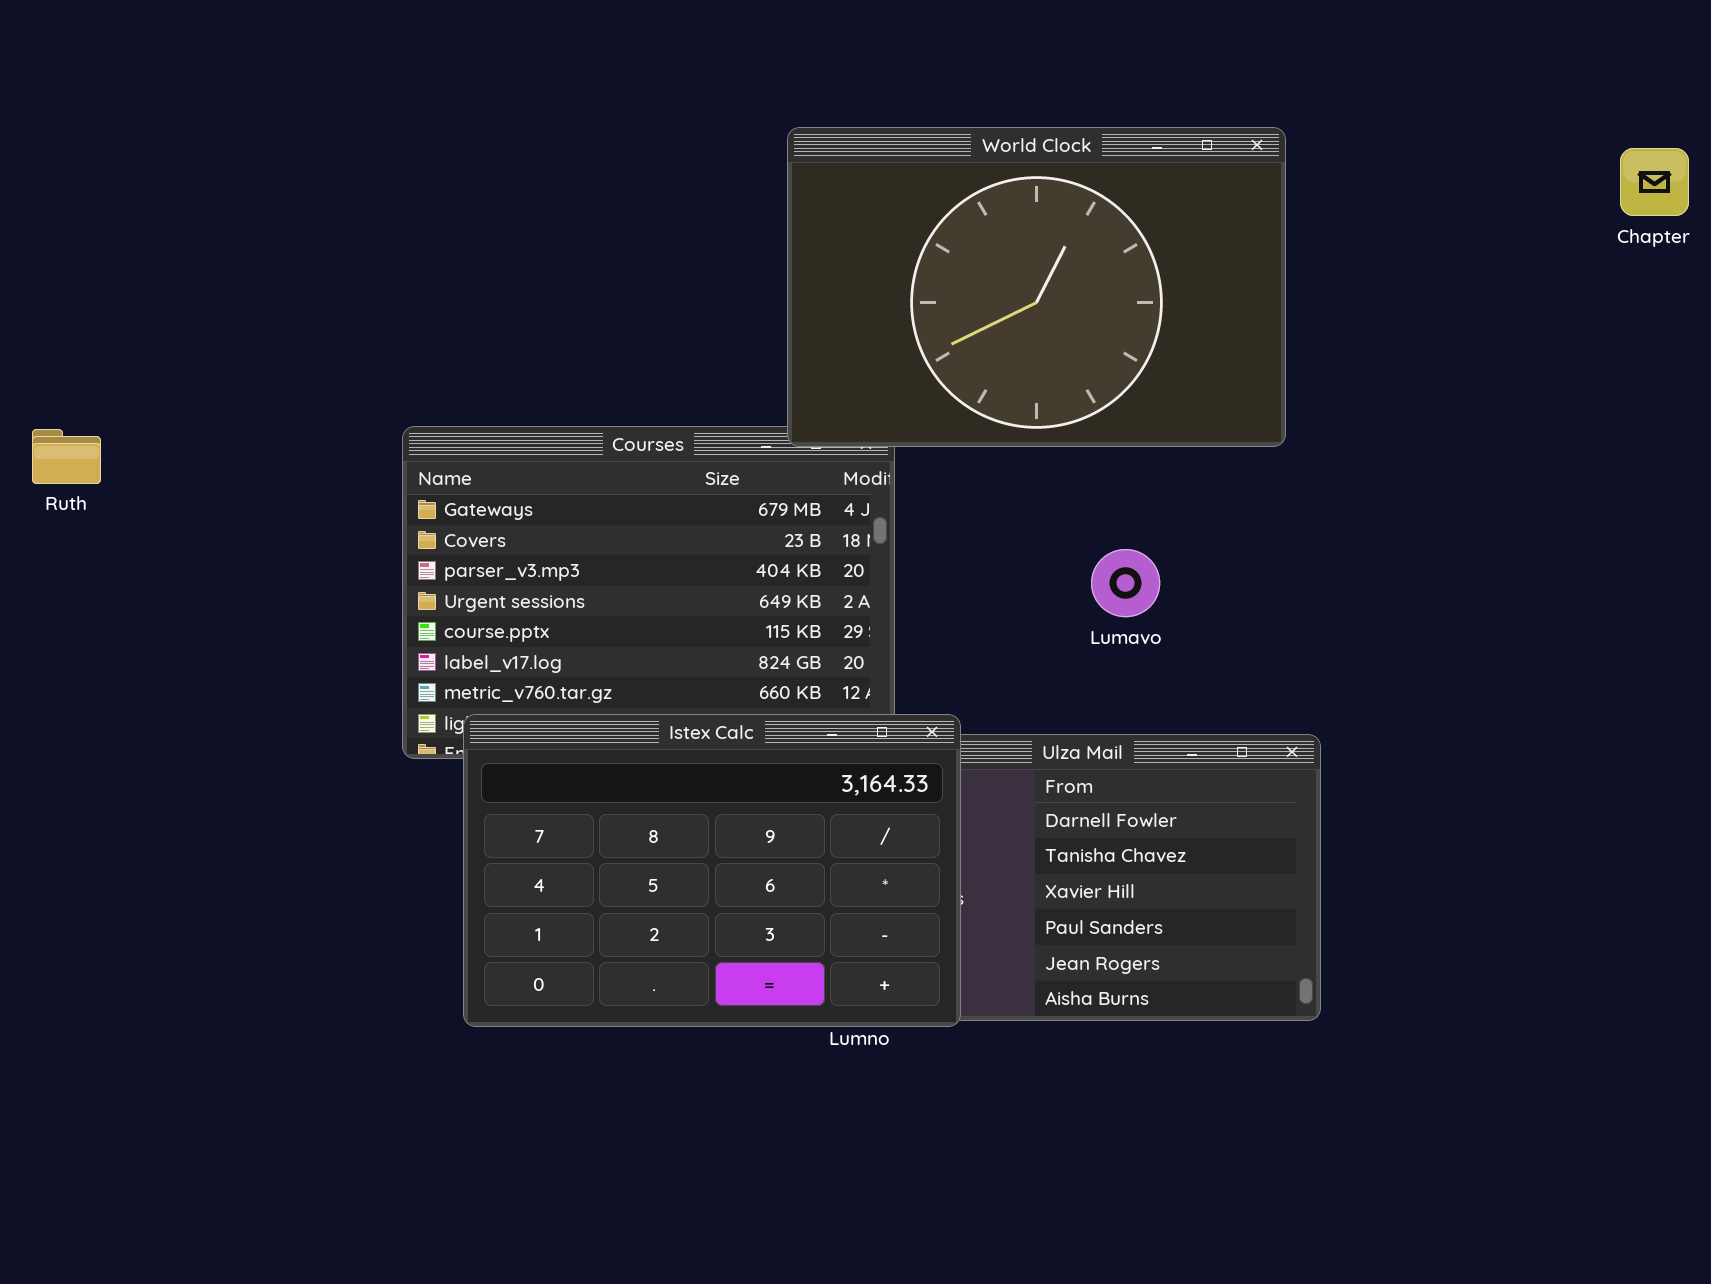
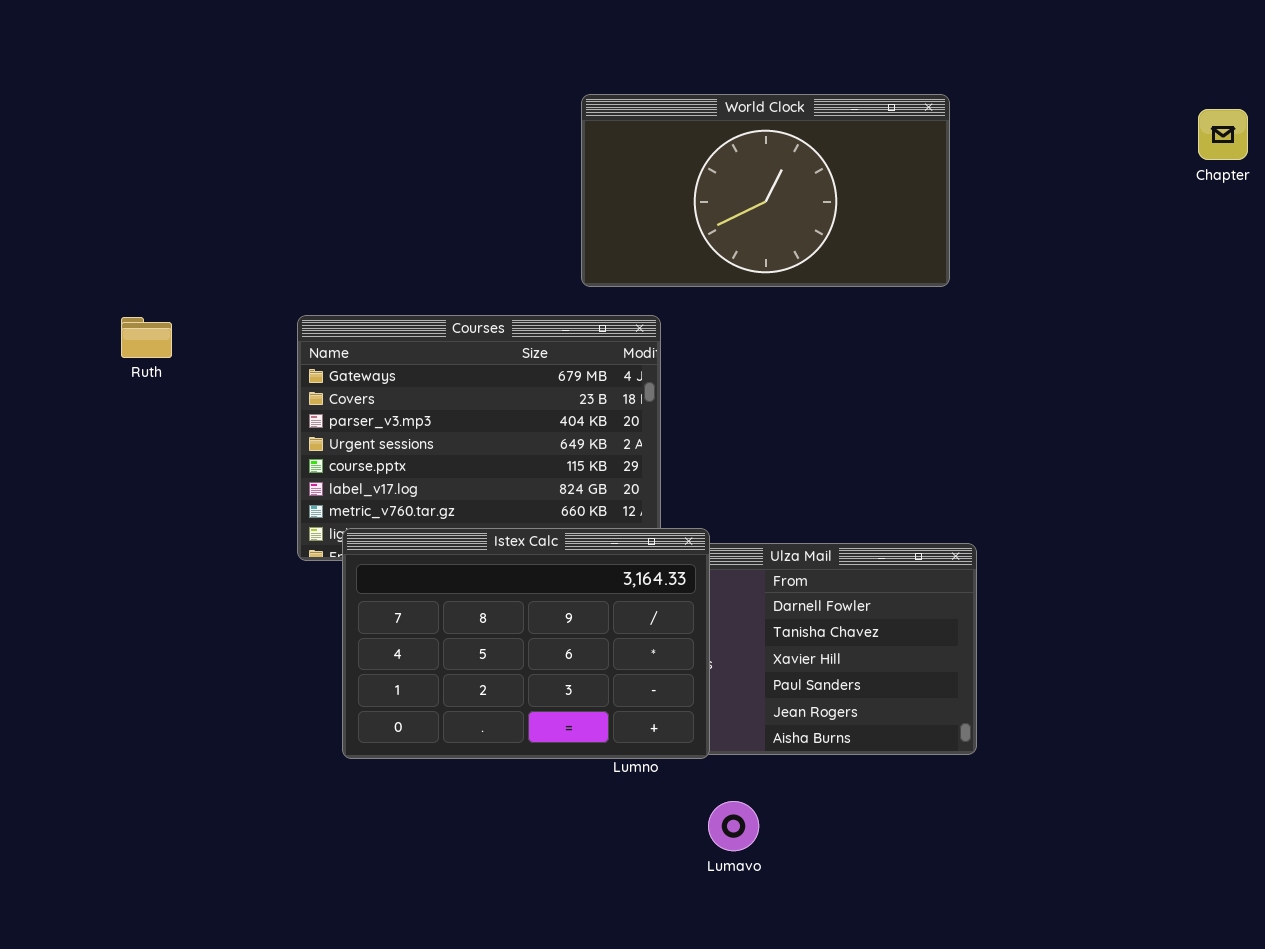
World Clock: [787,127,1286,447] -> [581,94,950,287], resized
Ruth: [32,429,101,484] -> [121,317,172,358], moved
Lumavo: [1091,549,1160,617] -> [708,801,759,851], moved

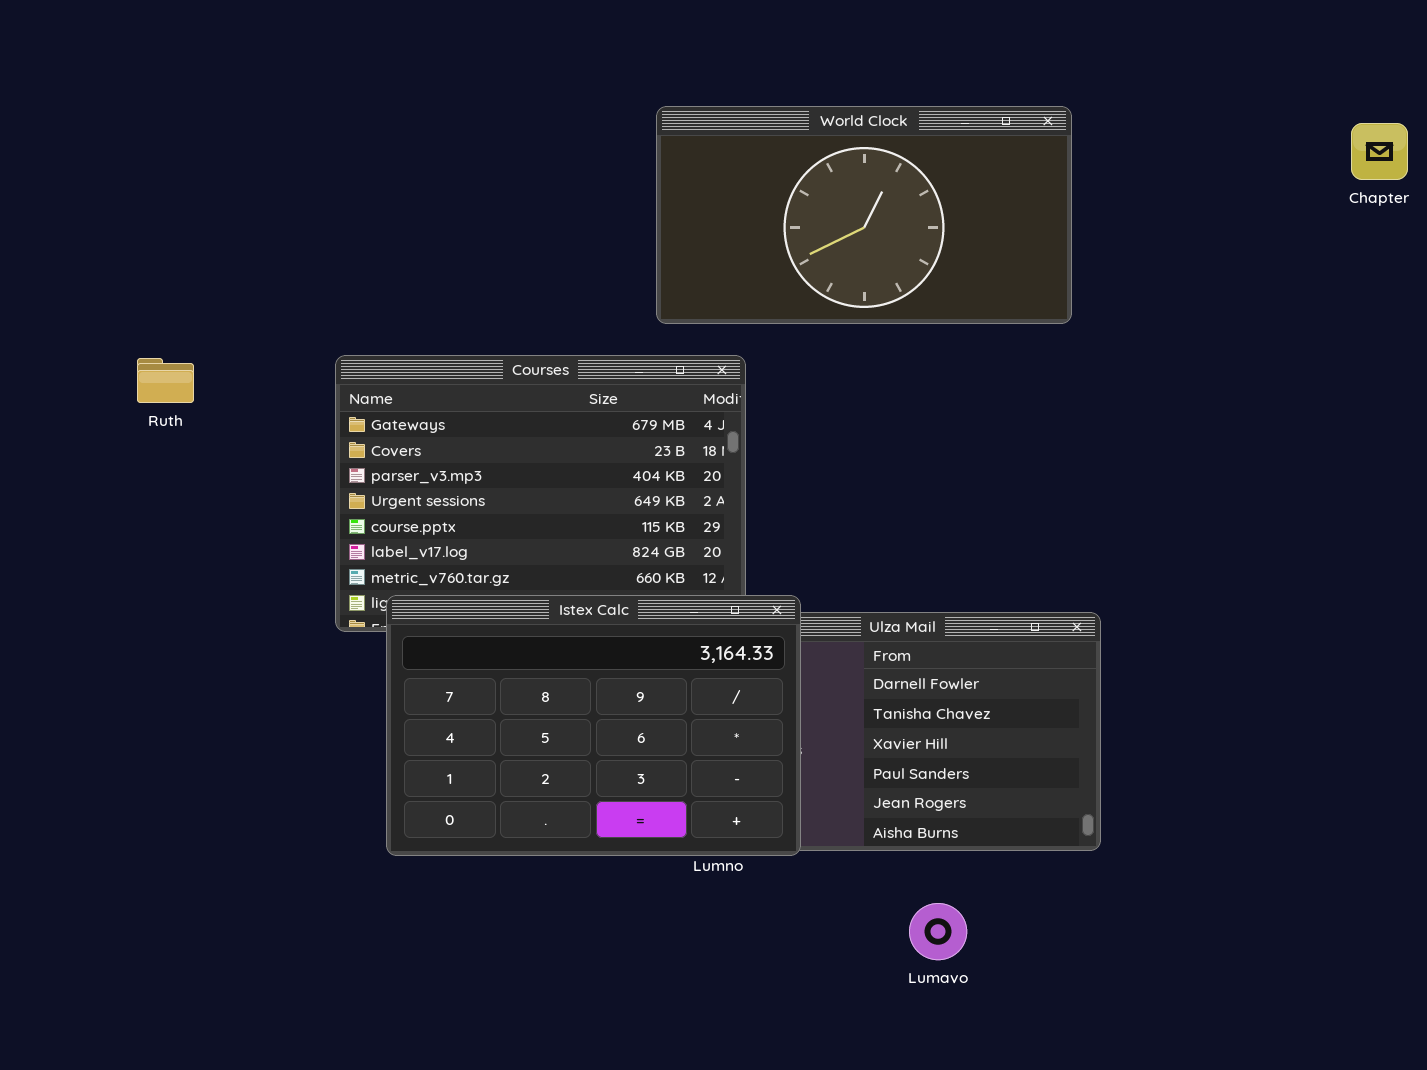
Lumavo: [708,801,759,851] -> [909,903,967,960], moved

